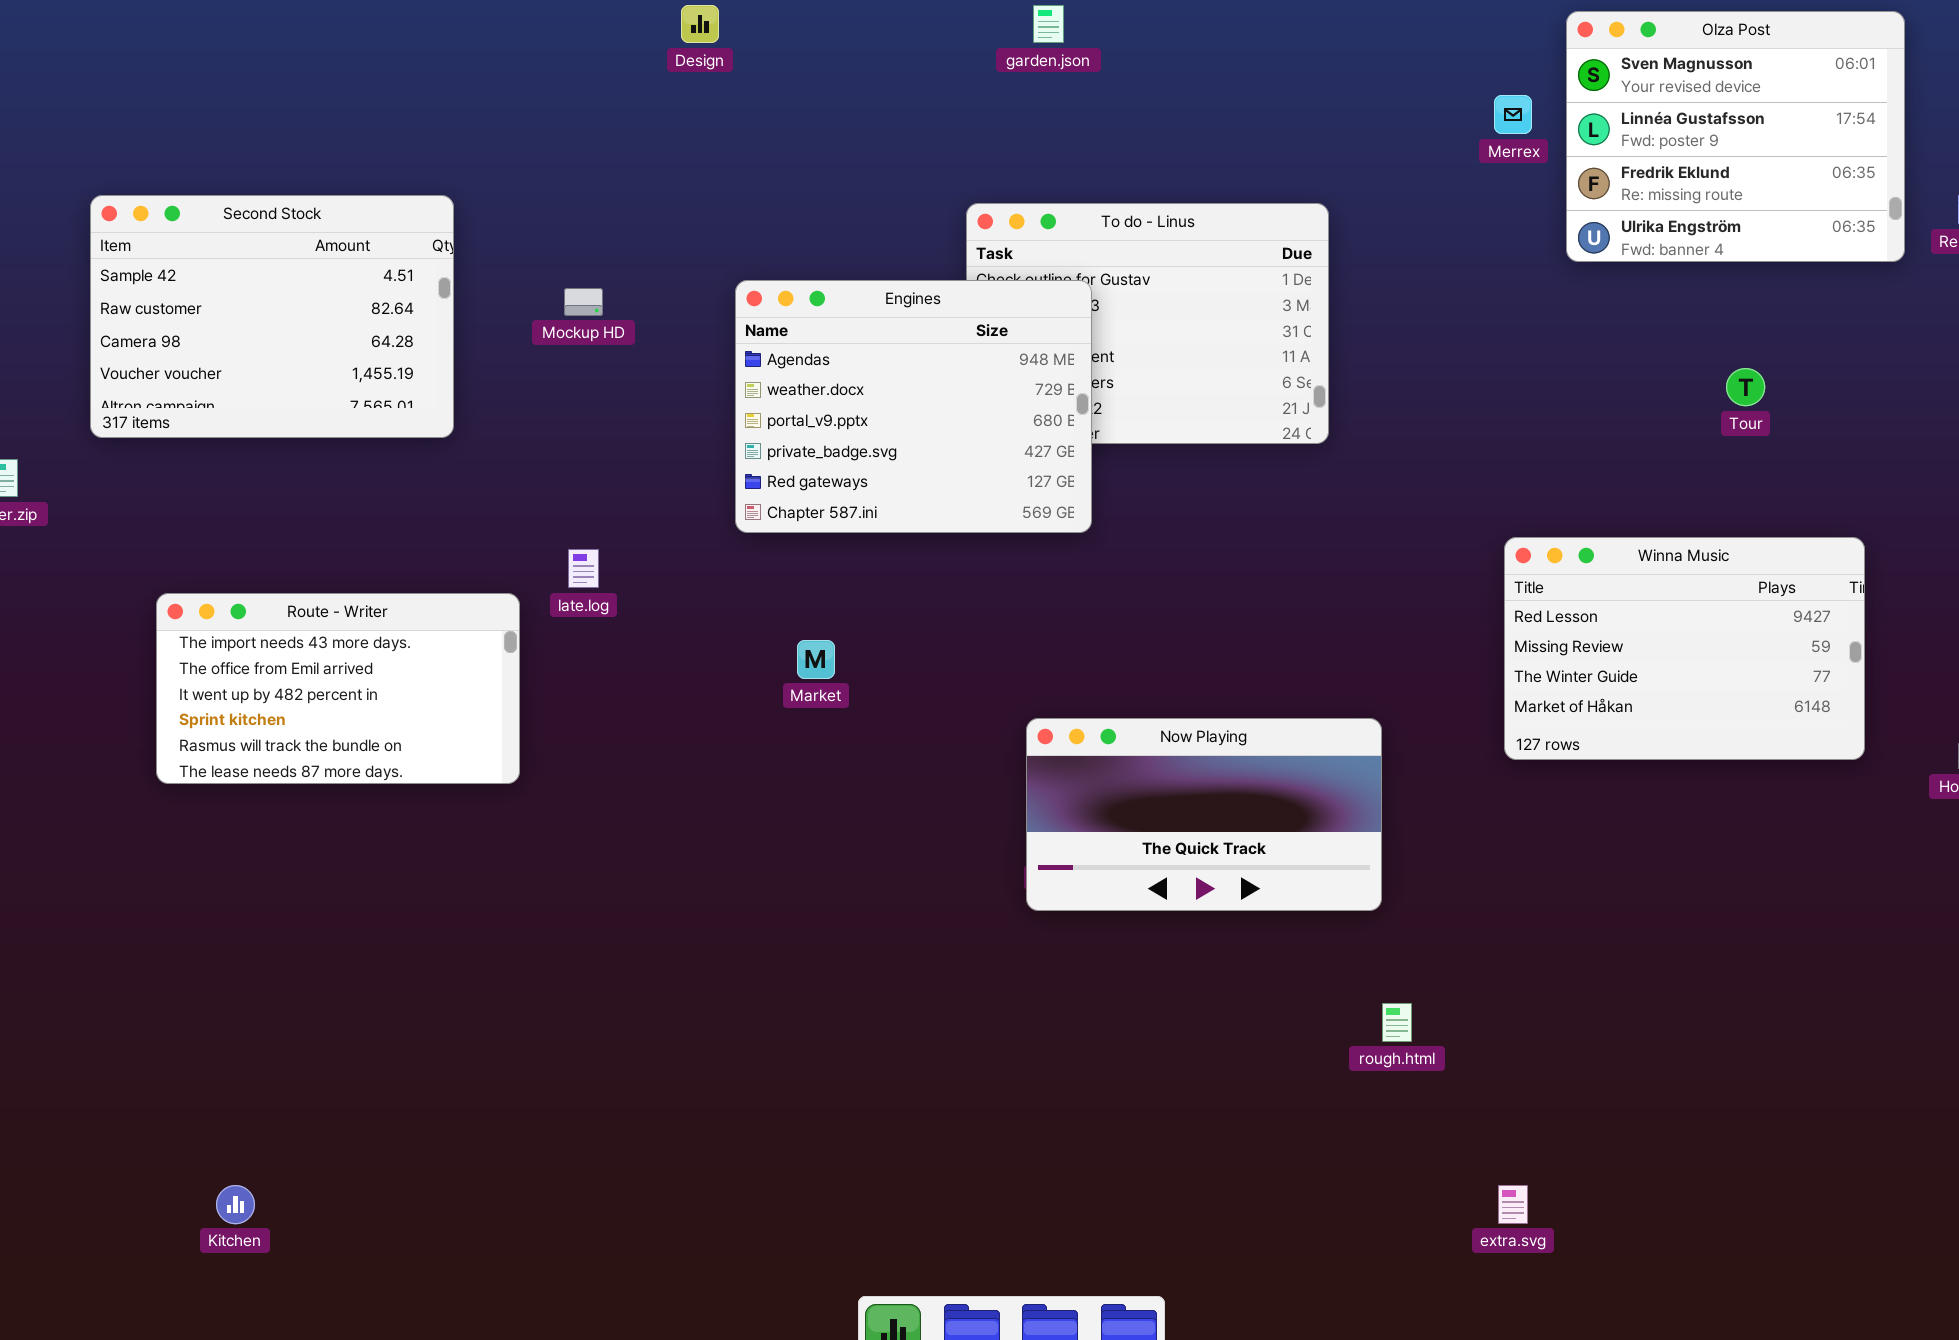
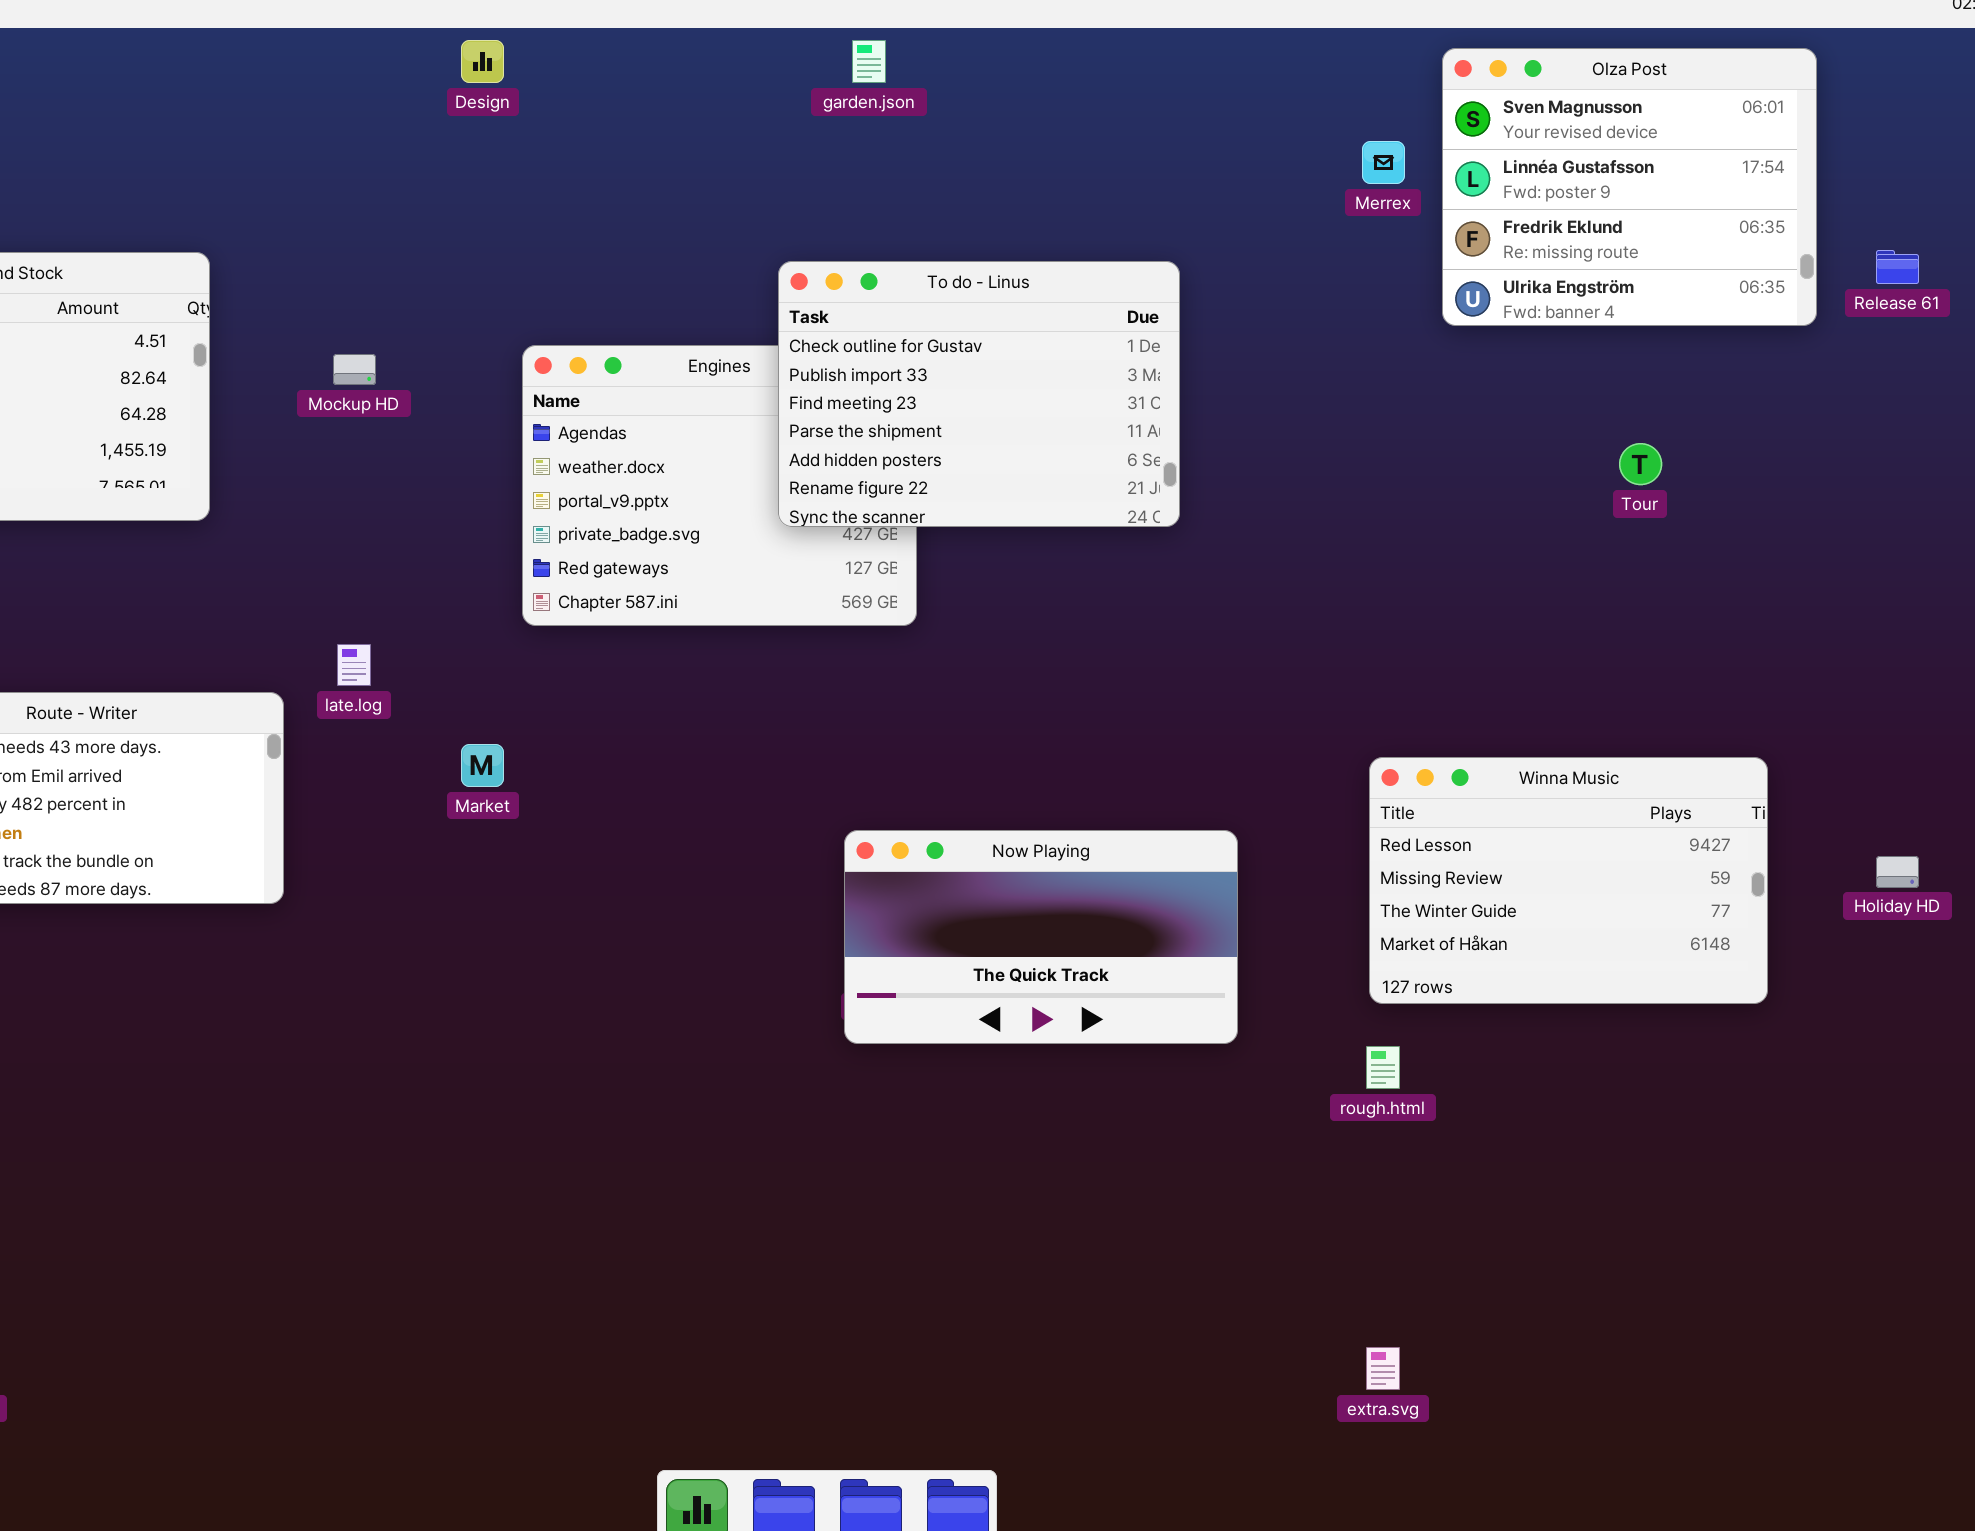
To do - Linus: [966,203,1329,444] -> [778,261,1180,527], raised
Winna Music: [1504,537,1865,760] -> [1369,757,1768,1004], moved
Market: [797,640,835,679] -> [461,744,504,787], moved
rough.html: [1382,1003,1412,1042] -> [1366,1046,1400,1089], moved

